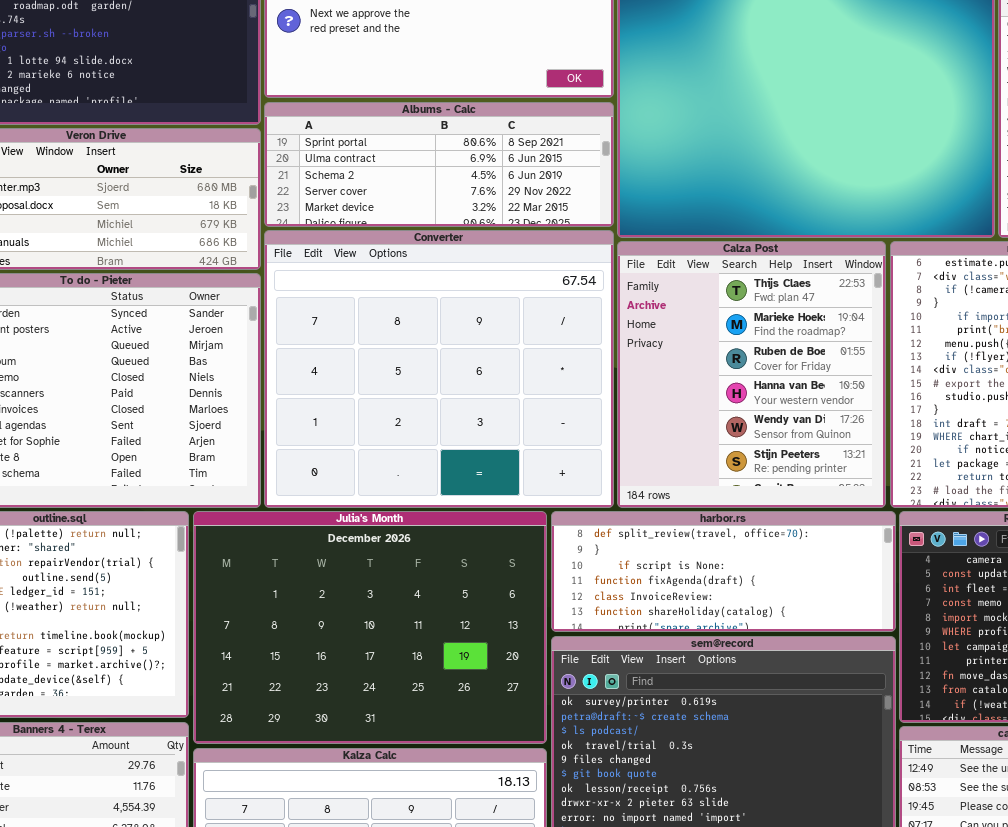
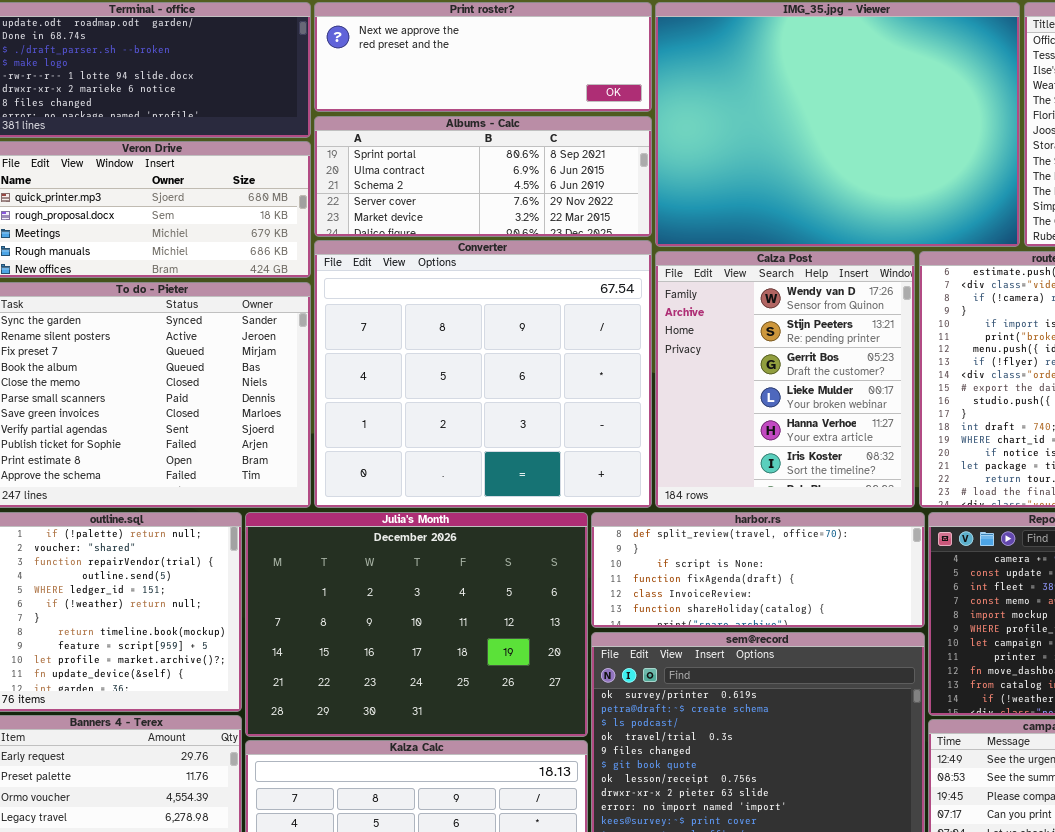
Calza Post: [617,241,886,508] -> [655,251,915,508], scrolled down 4 rows

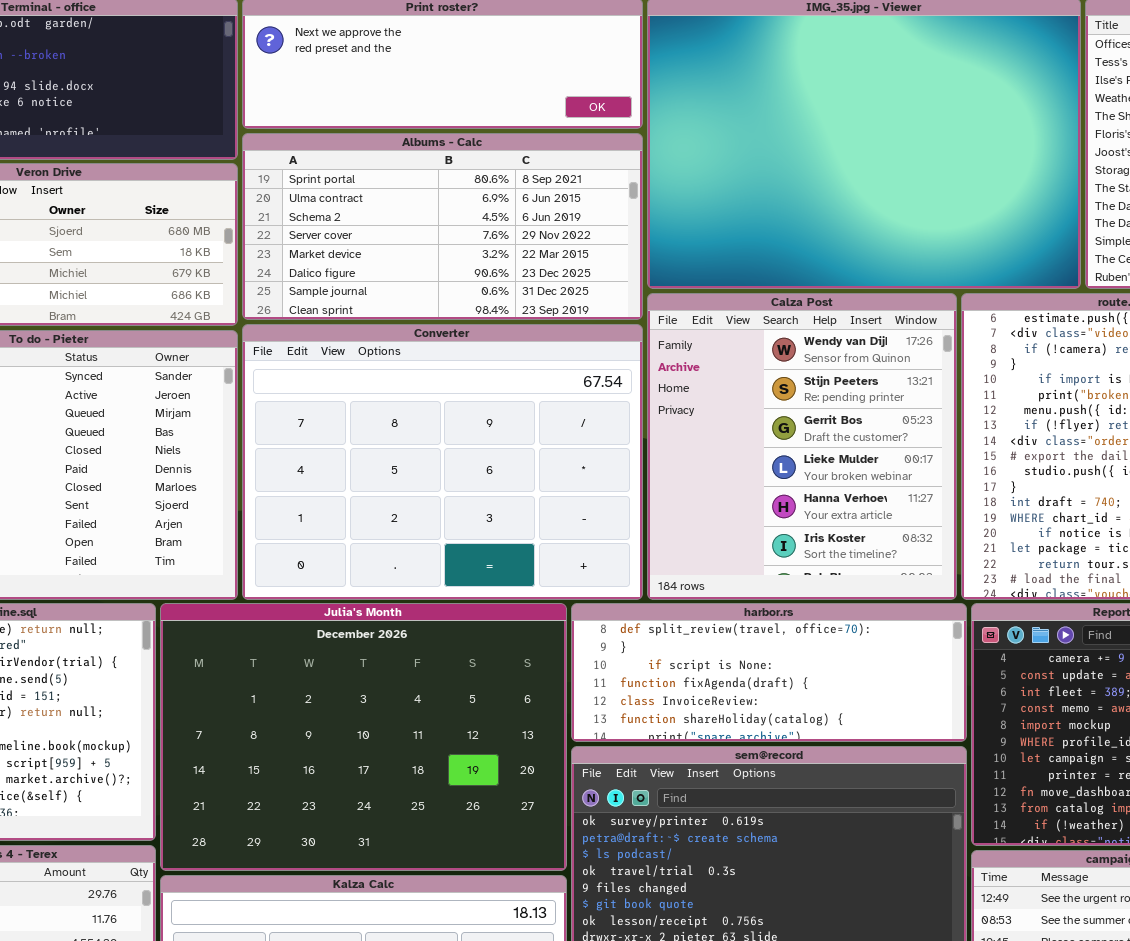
Albums - Calc: [314,116,652,237] -> [242,133,643,320], resized
Converter: [314,240,652,508] -> [242,324,643,600], resized

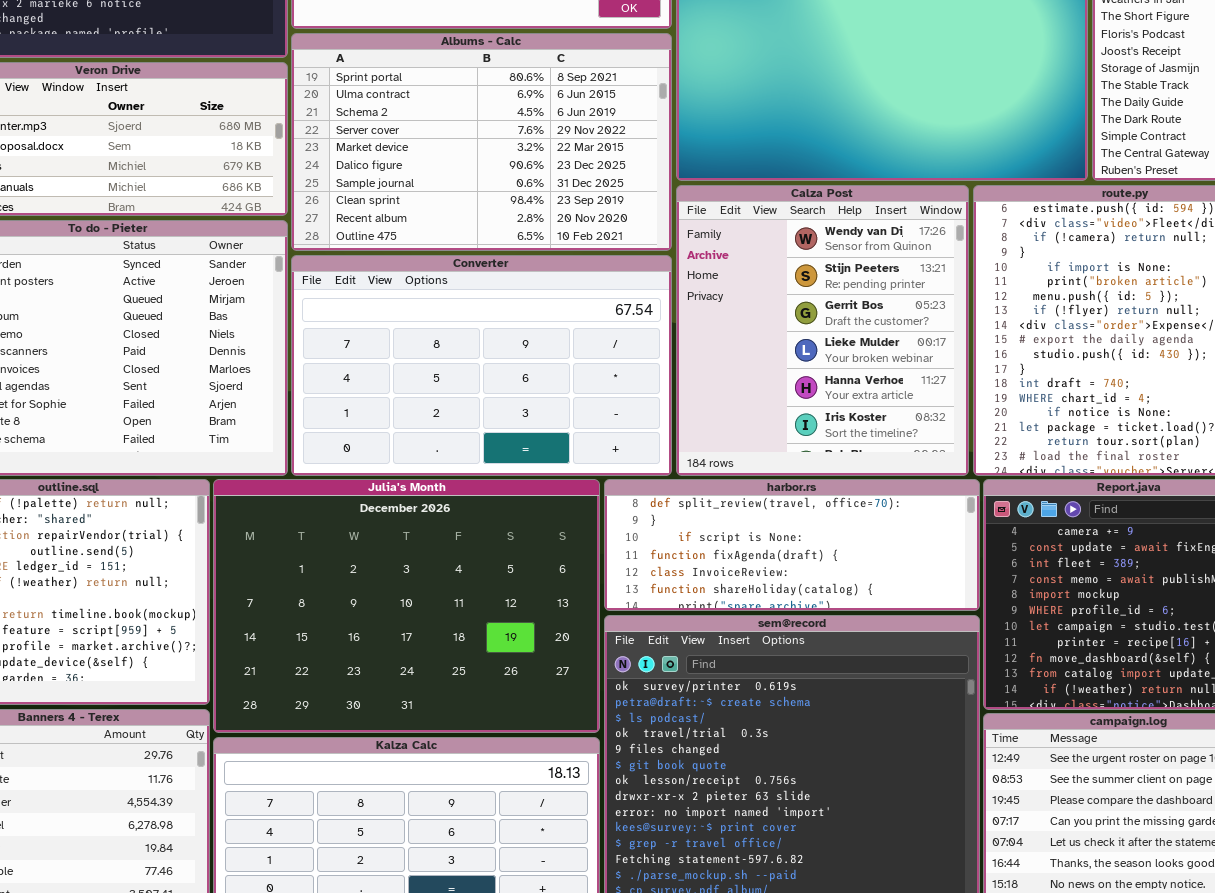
Albums - Calc: [242,133,643,320] -> [291,33,672,251], resized
Converter: [242,324,643,600] -> [291,255,672,476], resized

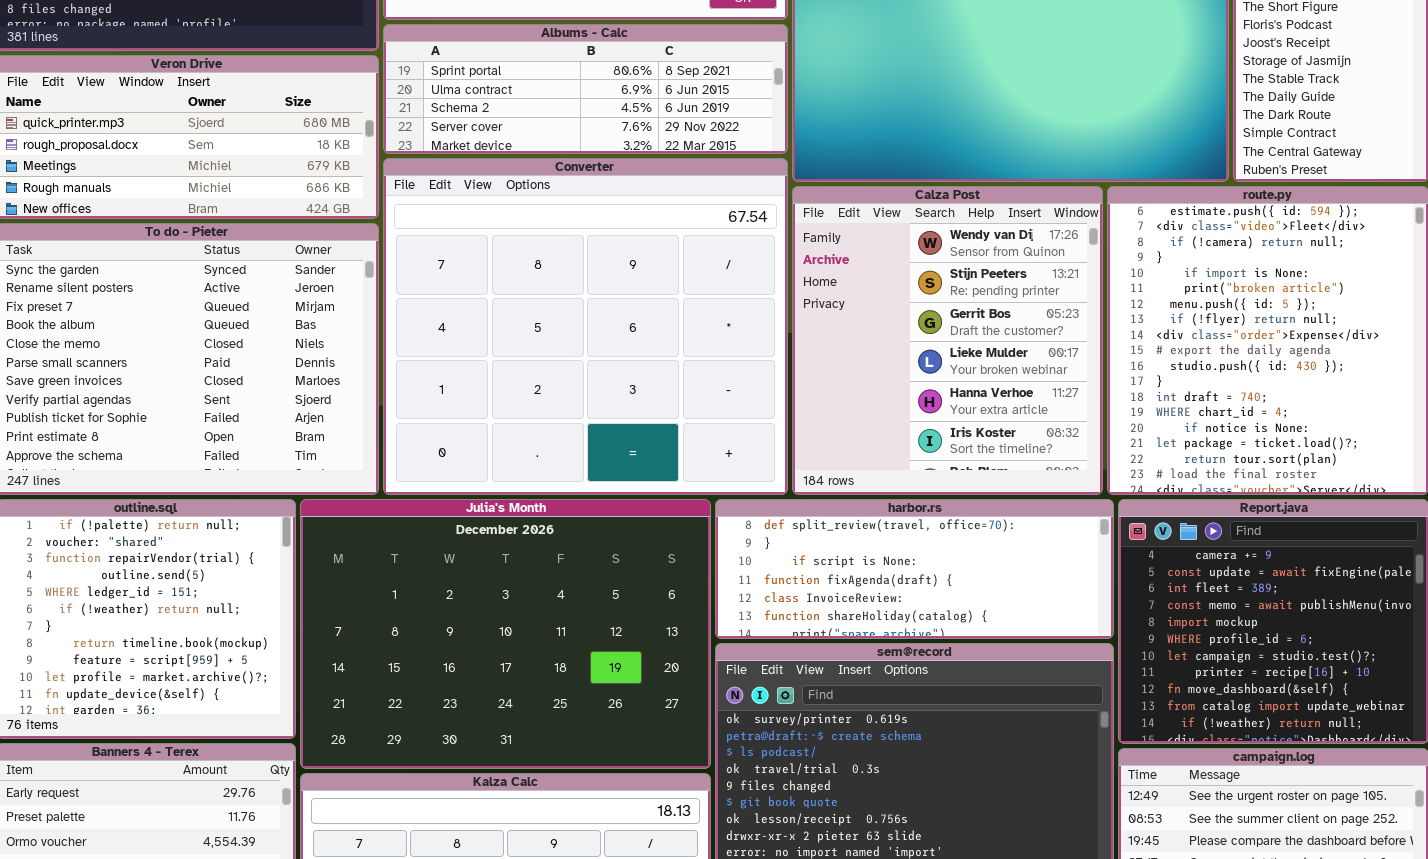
Albums - Calc: [291,33,672,251] -> [383,24,788,154], resized
Converter: [291,255,672,476] -> [383,158,788,495], resized

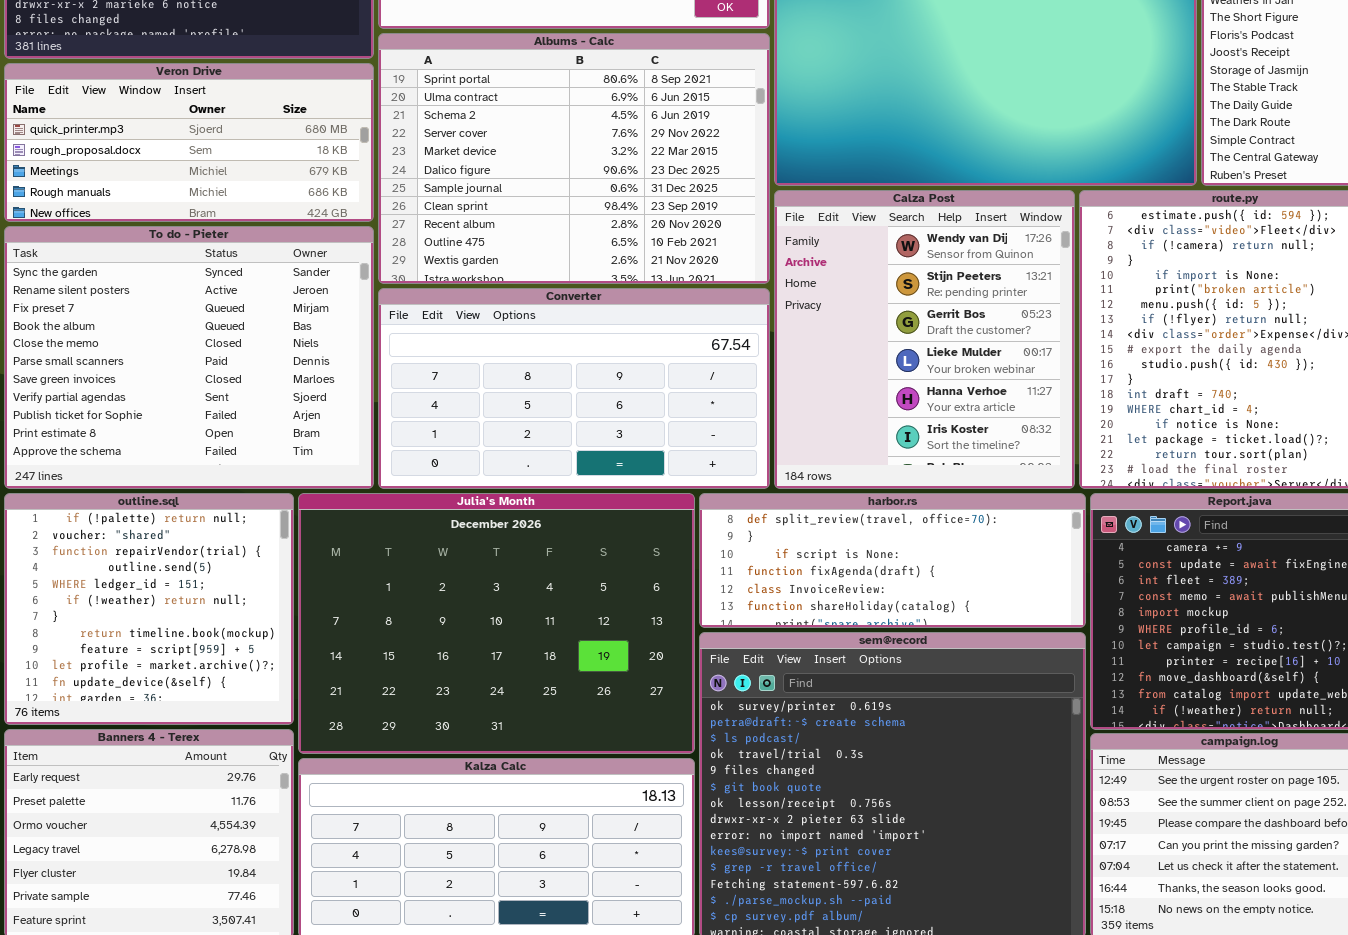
Albums - Calc: [383,24,788,154] -> [378,33,770,284], resized
Converter: [383,158,788,495] -> [378,288,770,489], resized

